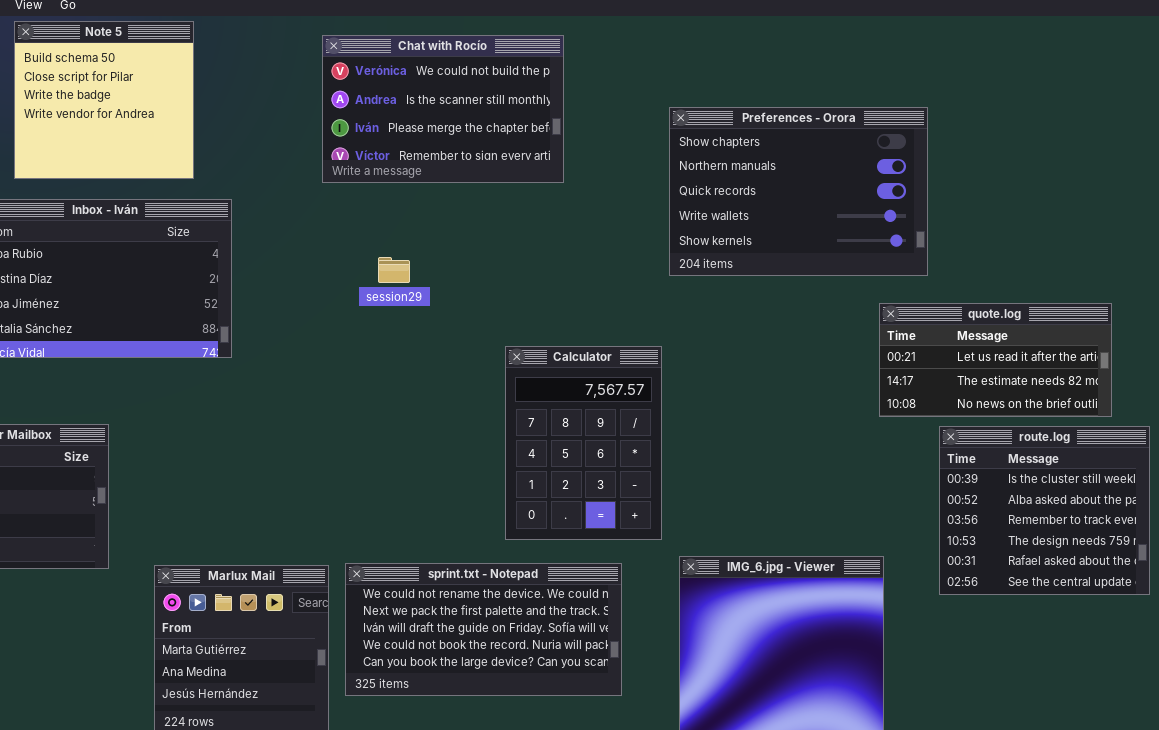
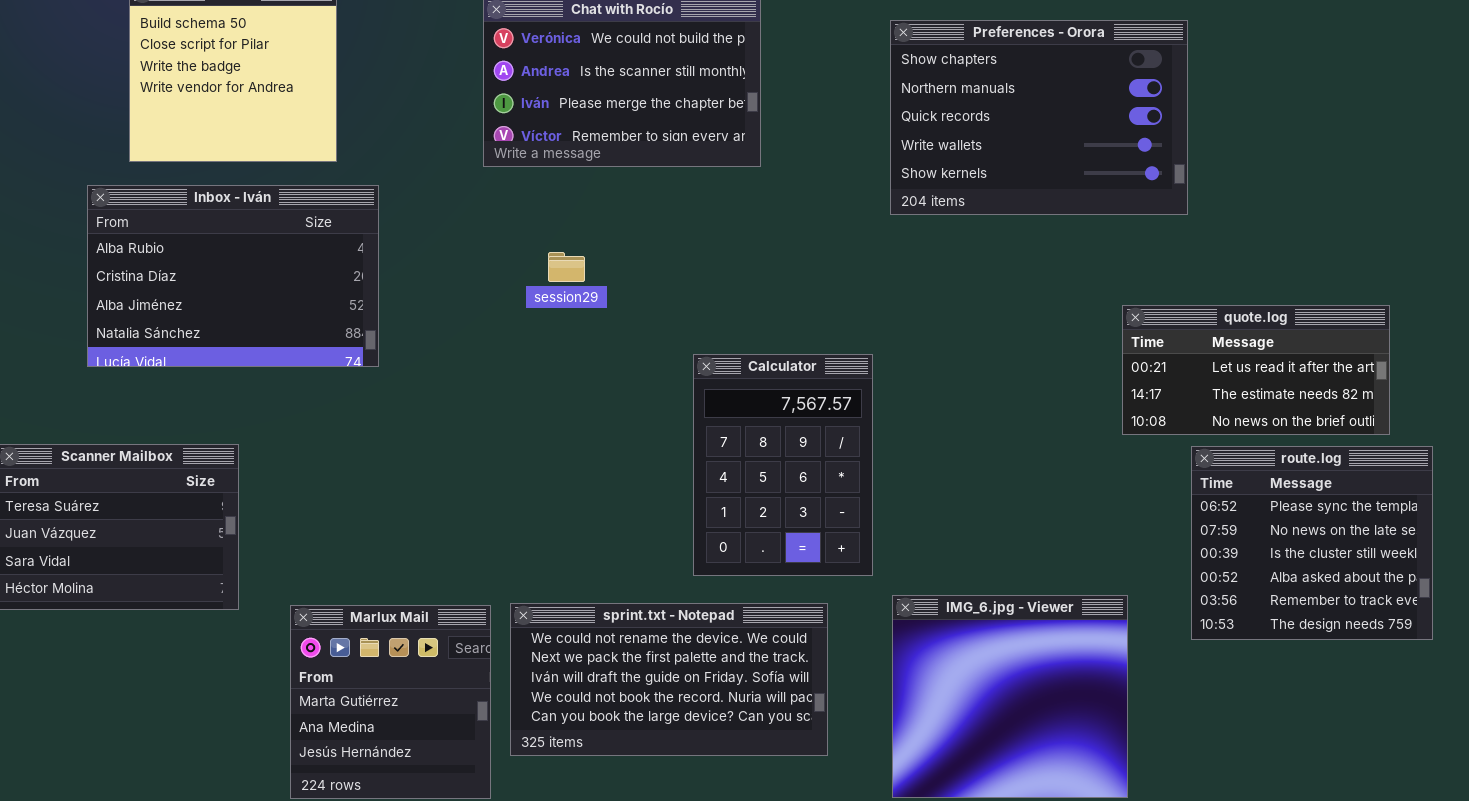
Preferences - Orora: [669,107,928,276] -> [890,20,1188,215], moved
route.log: [939,426,1150,595] -> [1191,446,1433,640], scrolled up 2 rows

